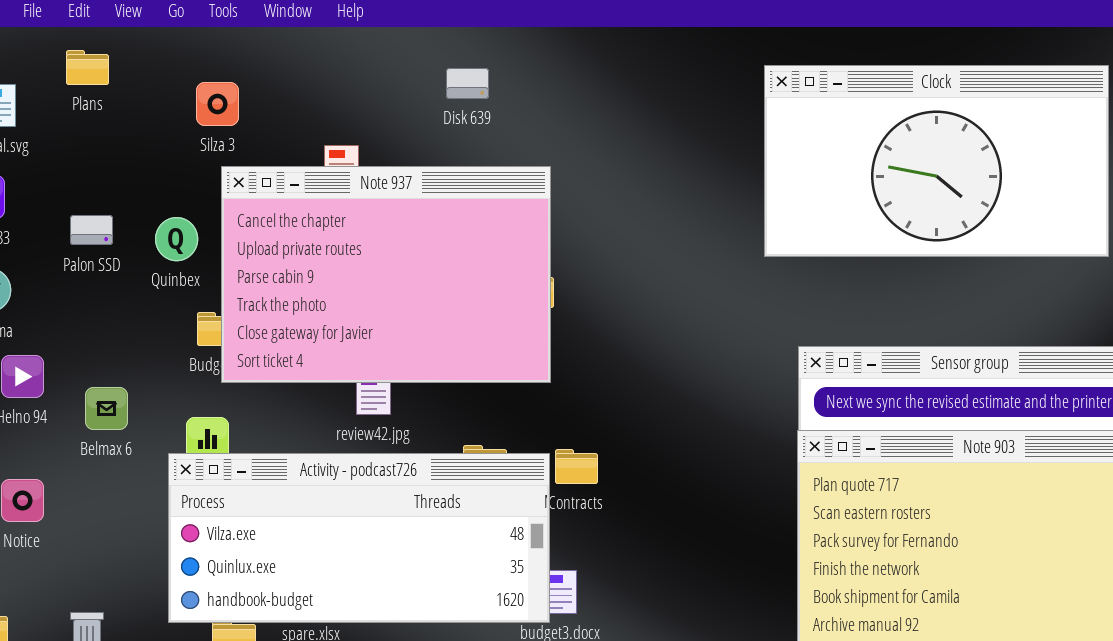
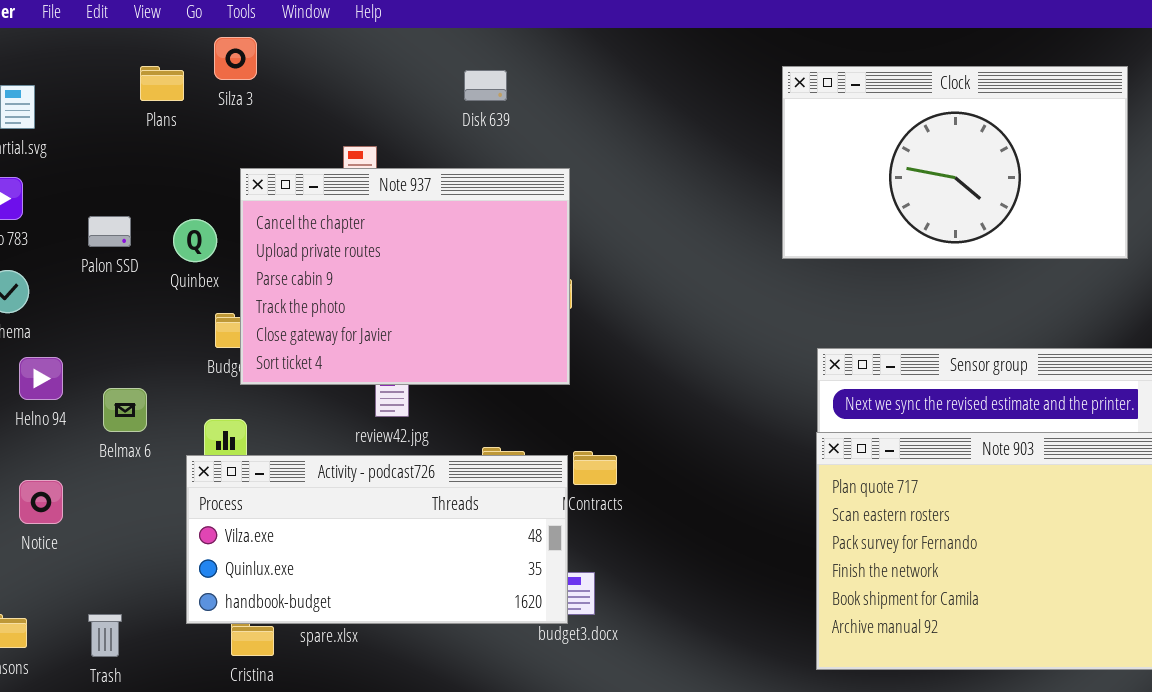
Plans: [66,50,109,85] -> [140,66,184,101], moved
Silza 3: [196,82,239,126] -> [214,37,257,80], moved

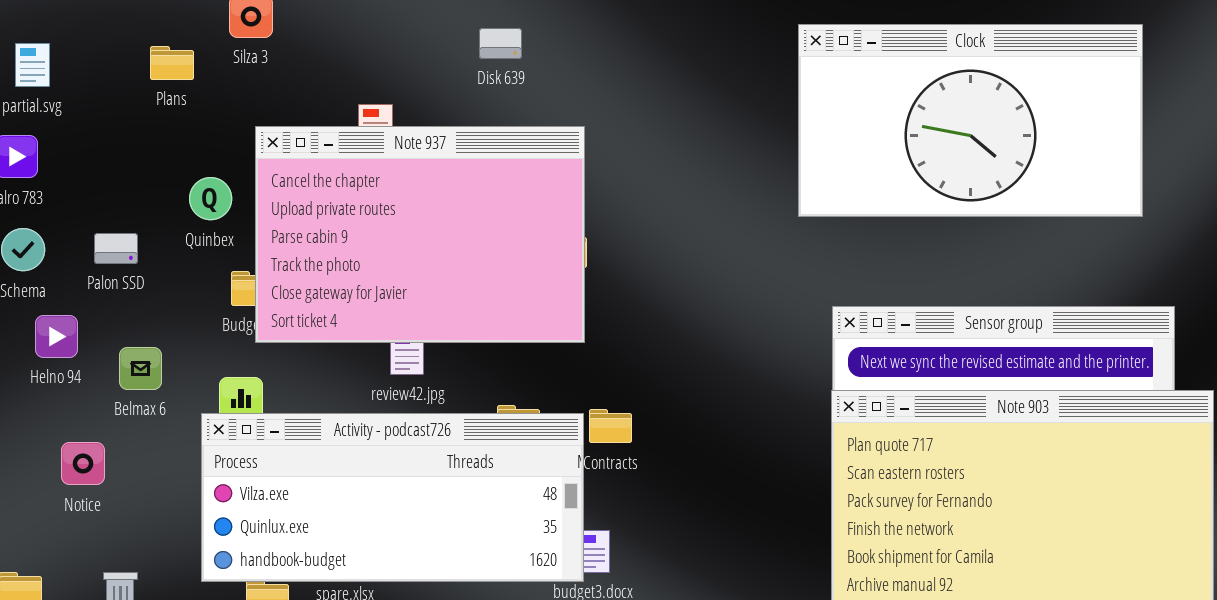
Plans: [140,66,184,101] -> [150,46,194,80], moved
Palon SSD: [88,216,131,247] -> [94,233,138,264], moved
Notice: [19,480,63,524] -> [61,442,105,485], moved

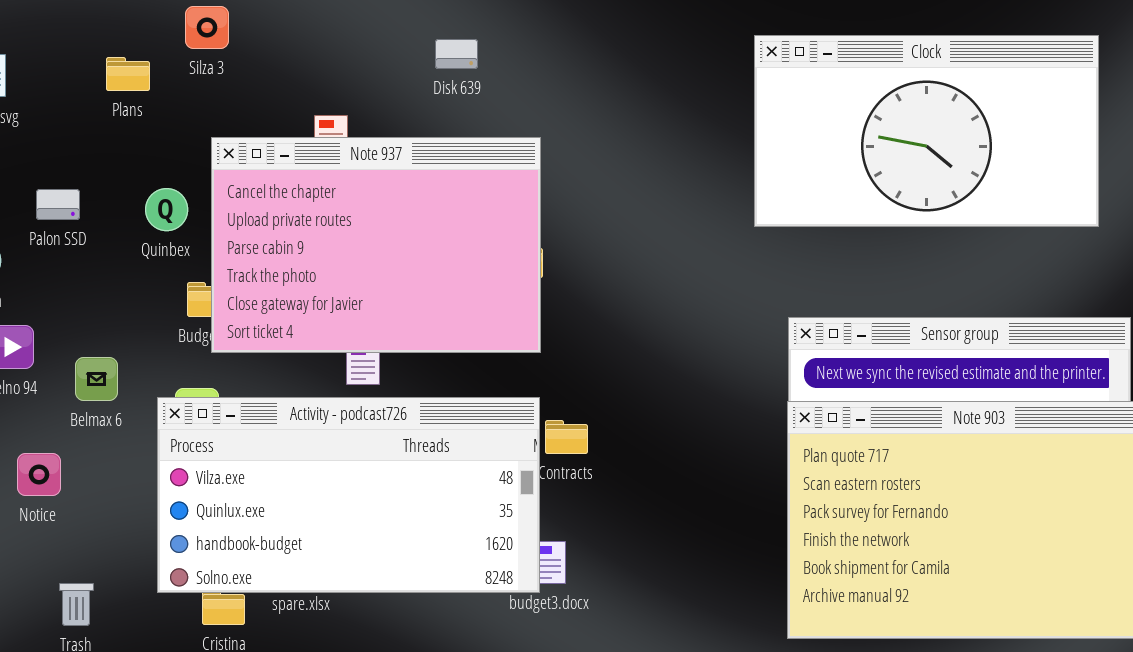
Palon SSD: [94,233,138,264] -> [36,189,80,220], moved
Activity - podcast726: [201,413,584,582] -> [157,397,540,593], resized

